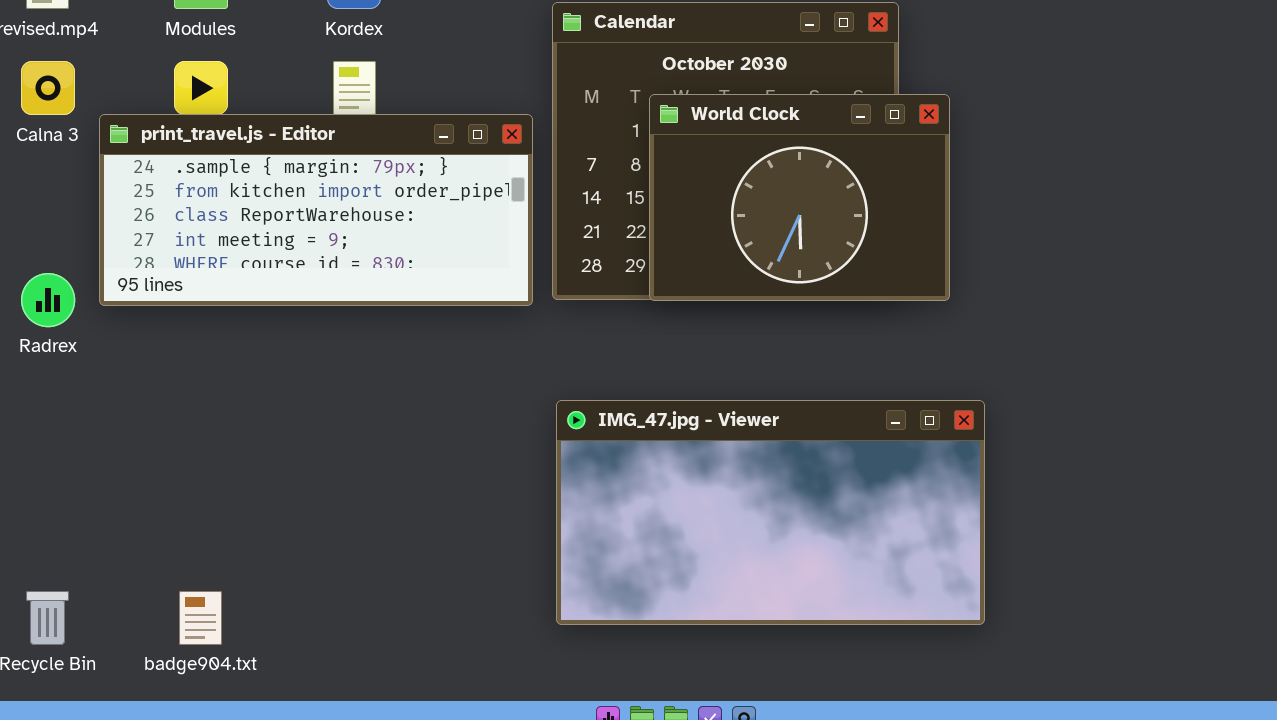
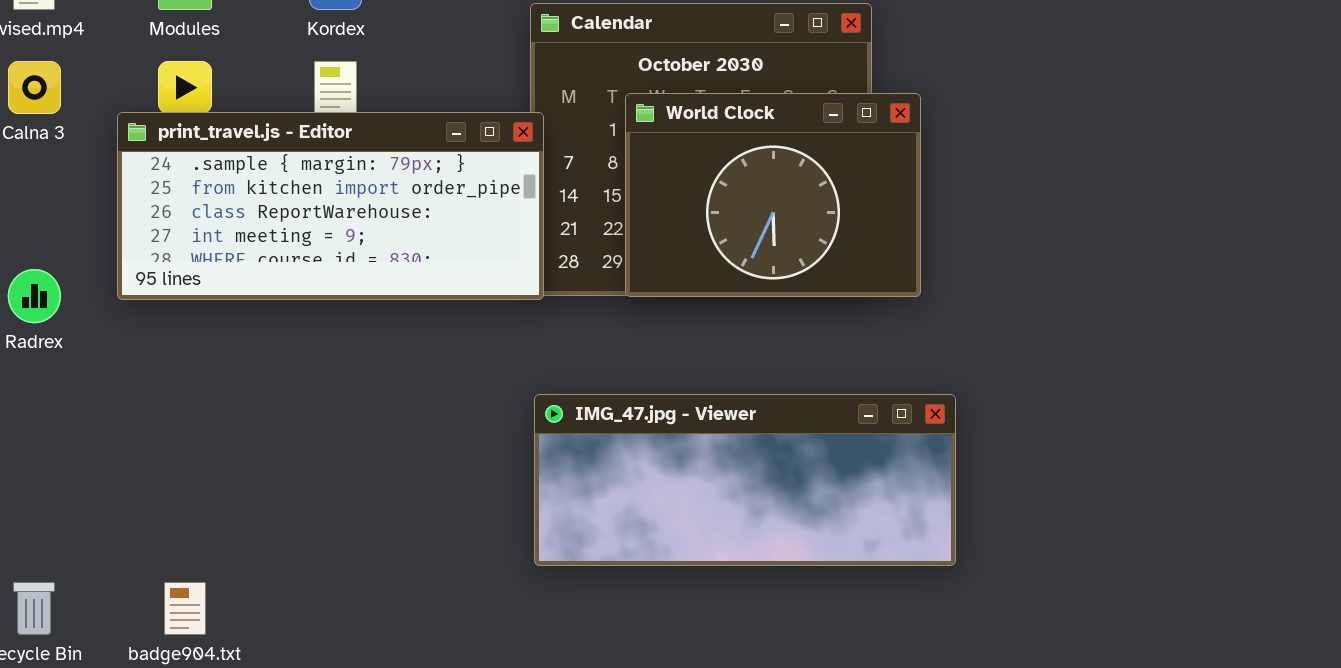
print_travel.js - Editor: [99,114,533,306] -> [117,112,544,300], moved
IMG_47.jpg - Viewer: [556,400,985,625] -> [534,394,956,566], resized

